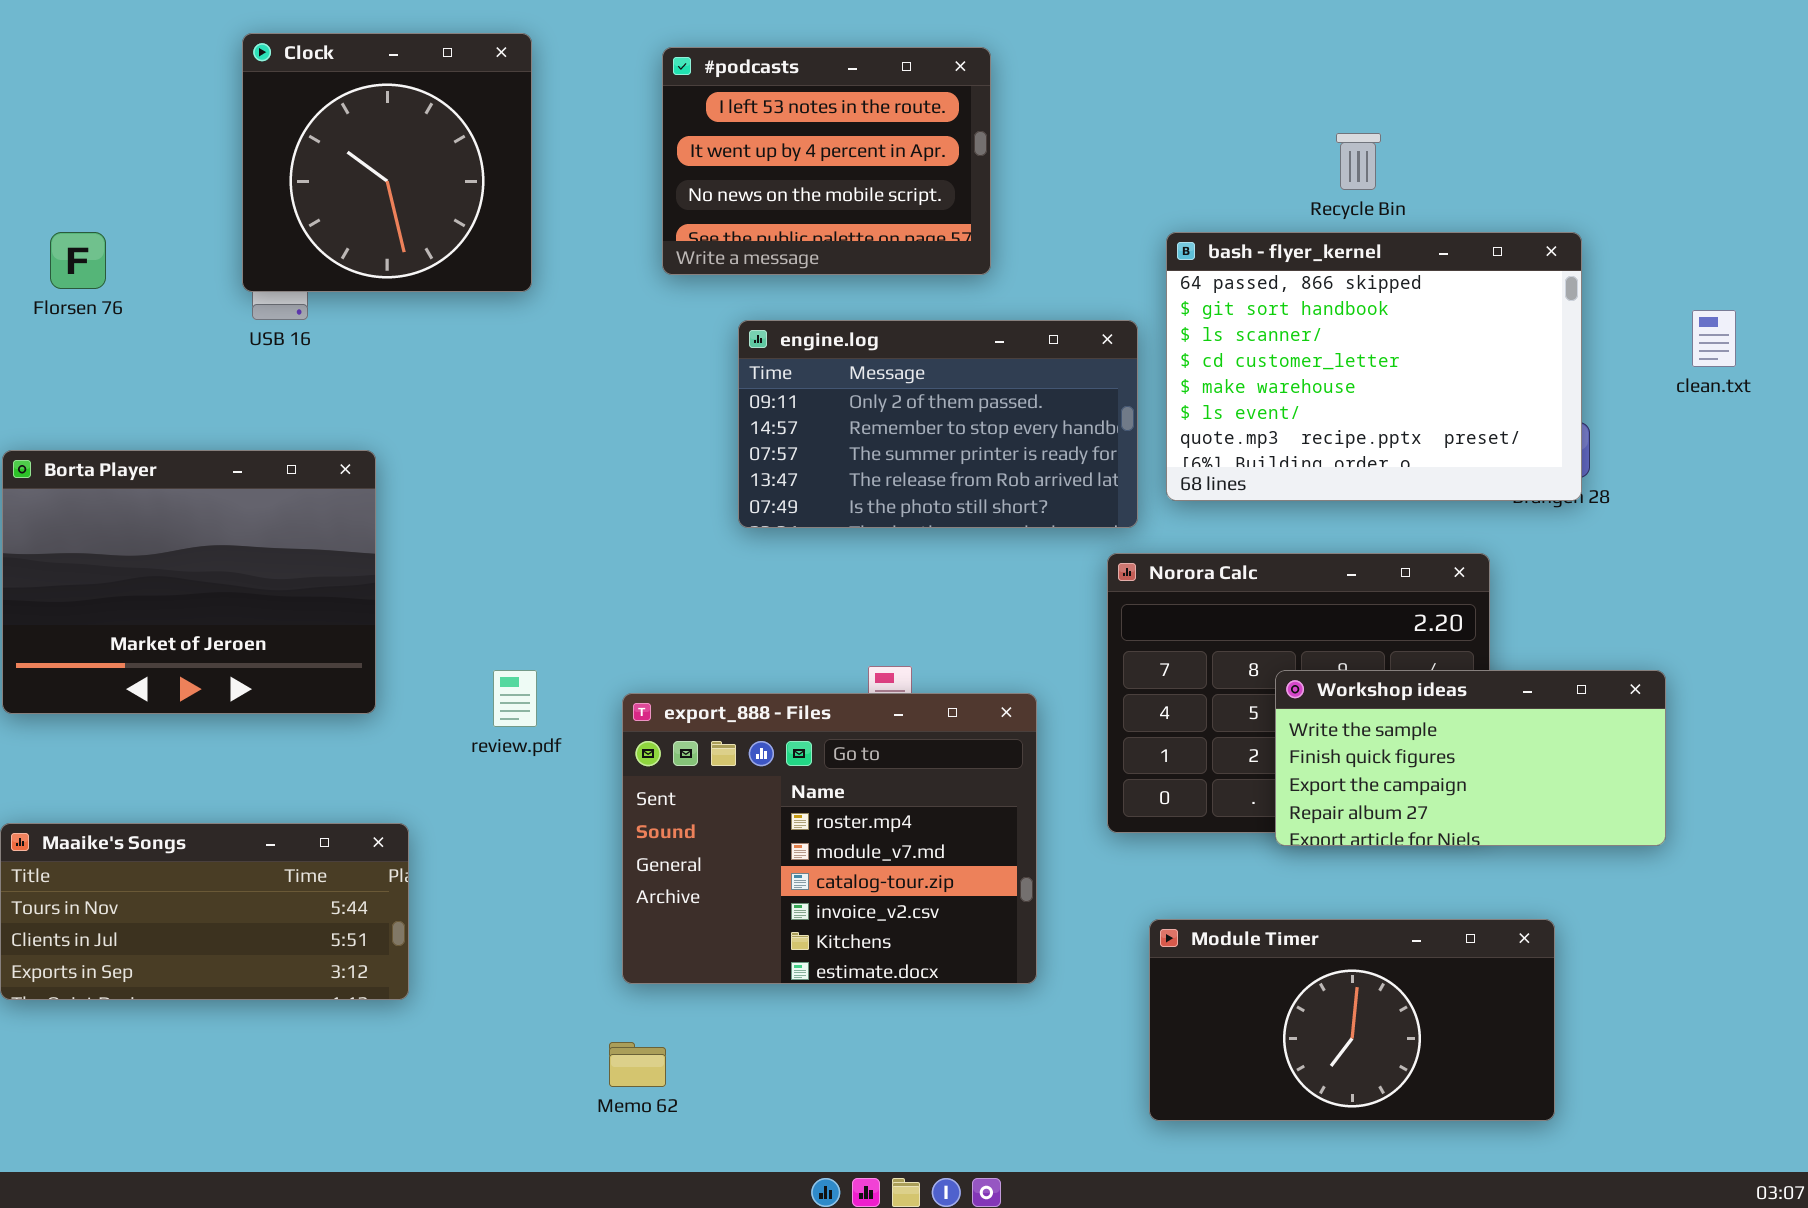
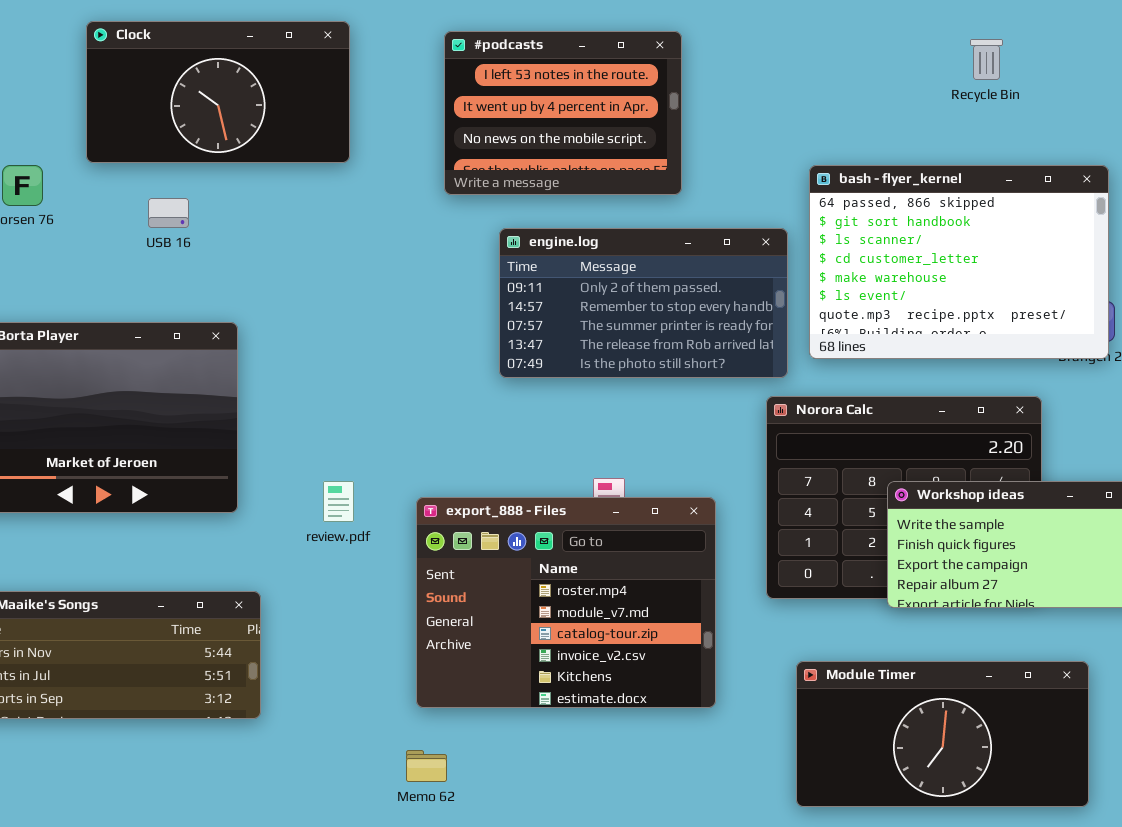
Clock: [242,33,532,292] -> [86,21,350,163], resized
Recycle Bin: [1336,133,1381,190] -> [970,39,1003,80], moved

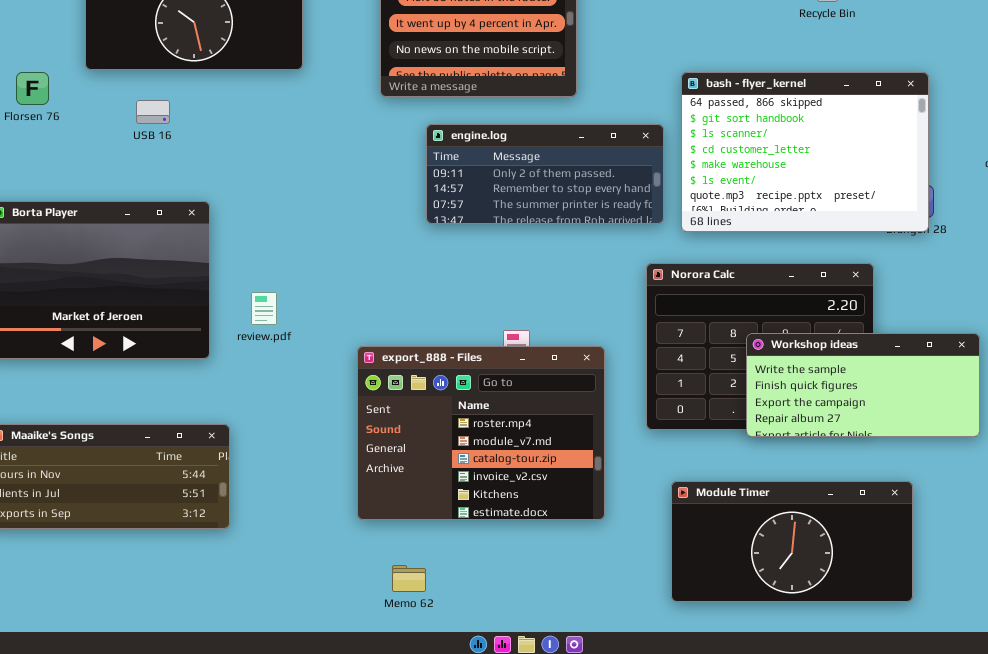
engine.log: [499,228,788,378] -> [426,124,664,224], resized
review.pdf: [323,481,354,522] -> [251,292,277,325], moved
Memo 62: [406,750,447,782] -> [392,565,426,592], moved

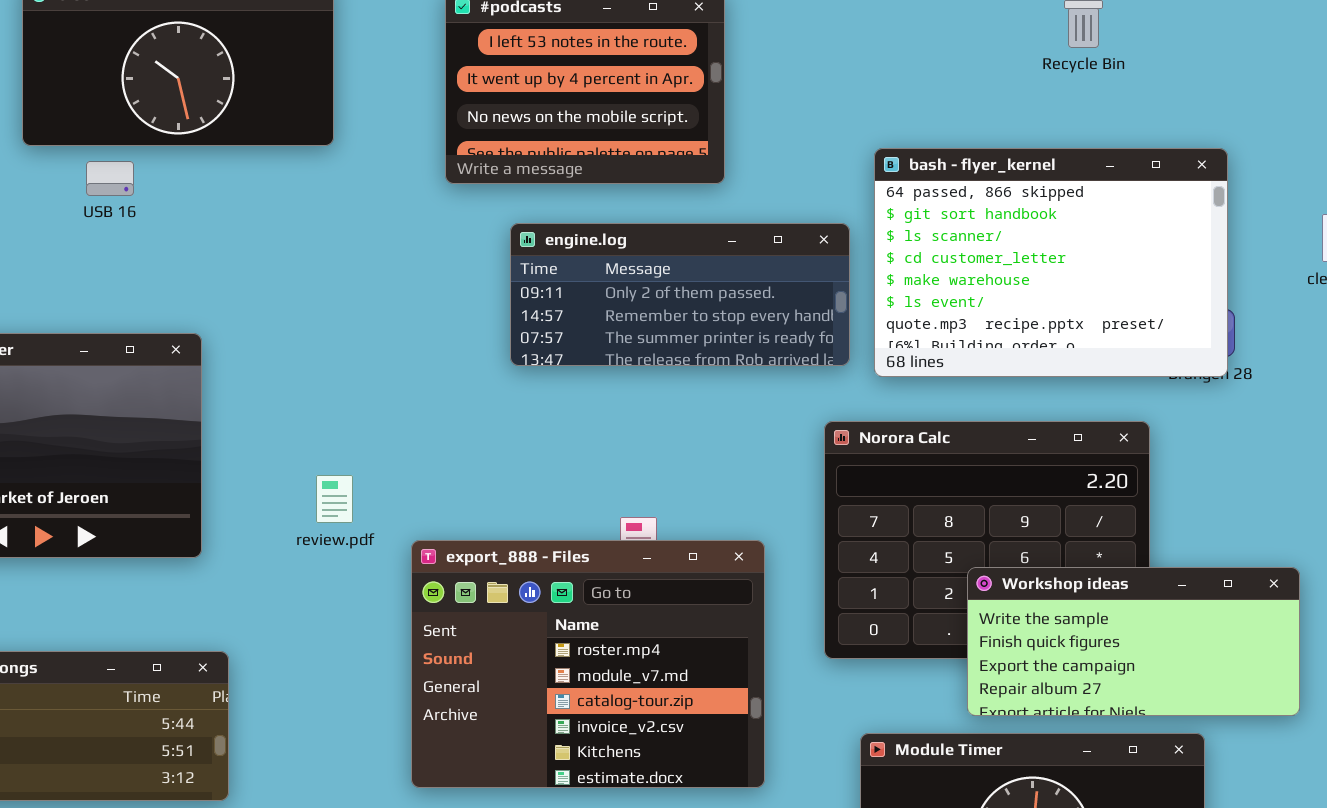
USB 16: [136,100,170,124] -> [86,161,134,196], moved
review.pdf: [251,292,277,325] -> [316,475,353,523], moved
Workshop ideas: [746,333,980,437] -> [967,567,1300,716], moved

